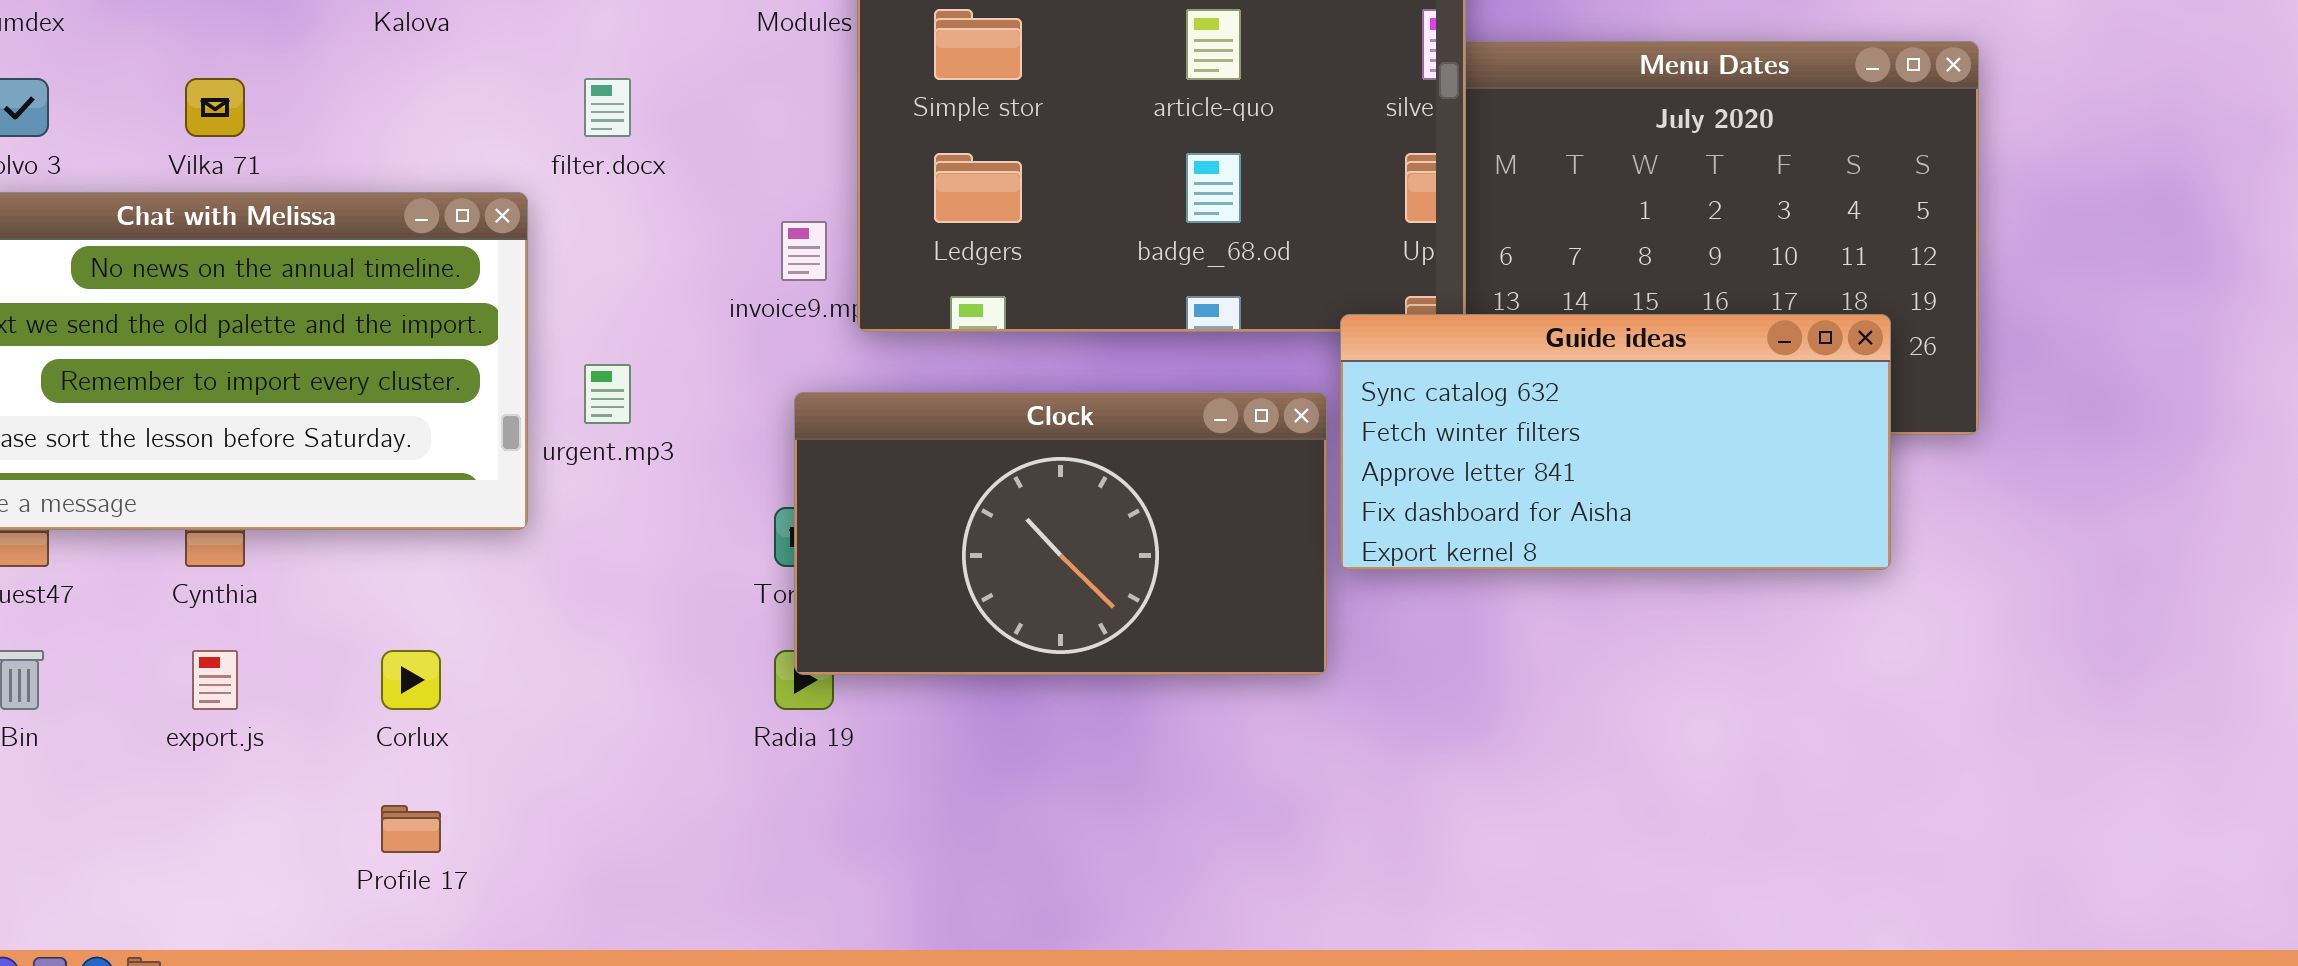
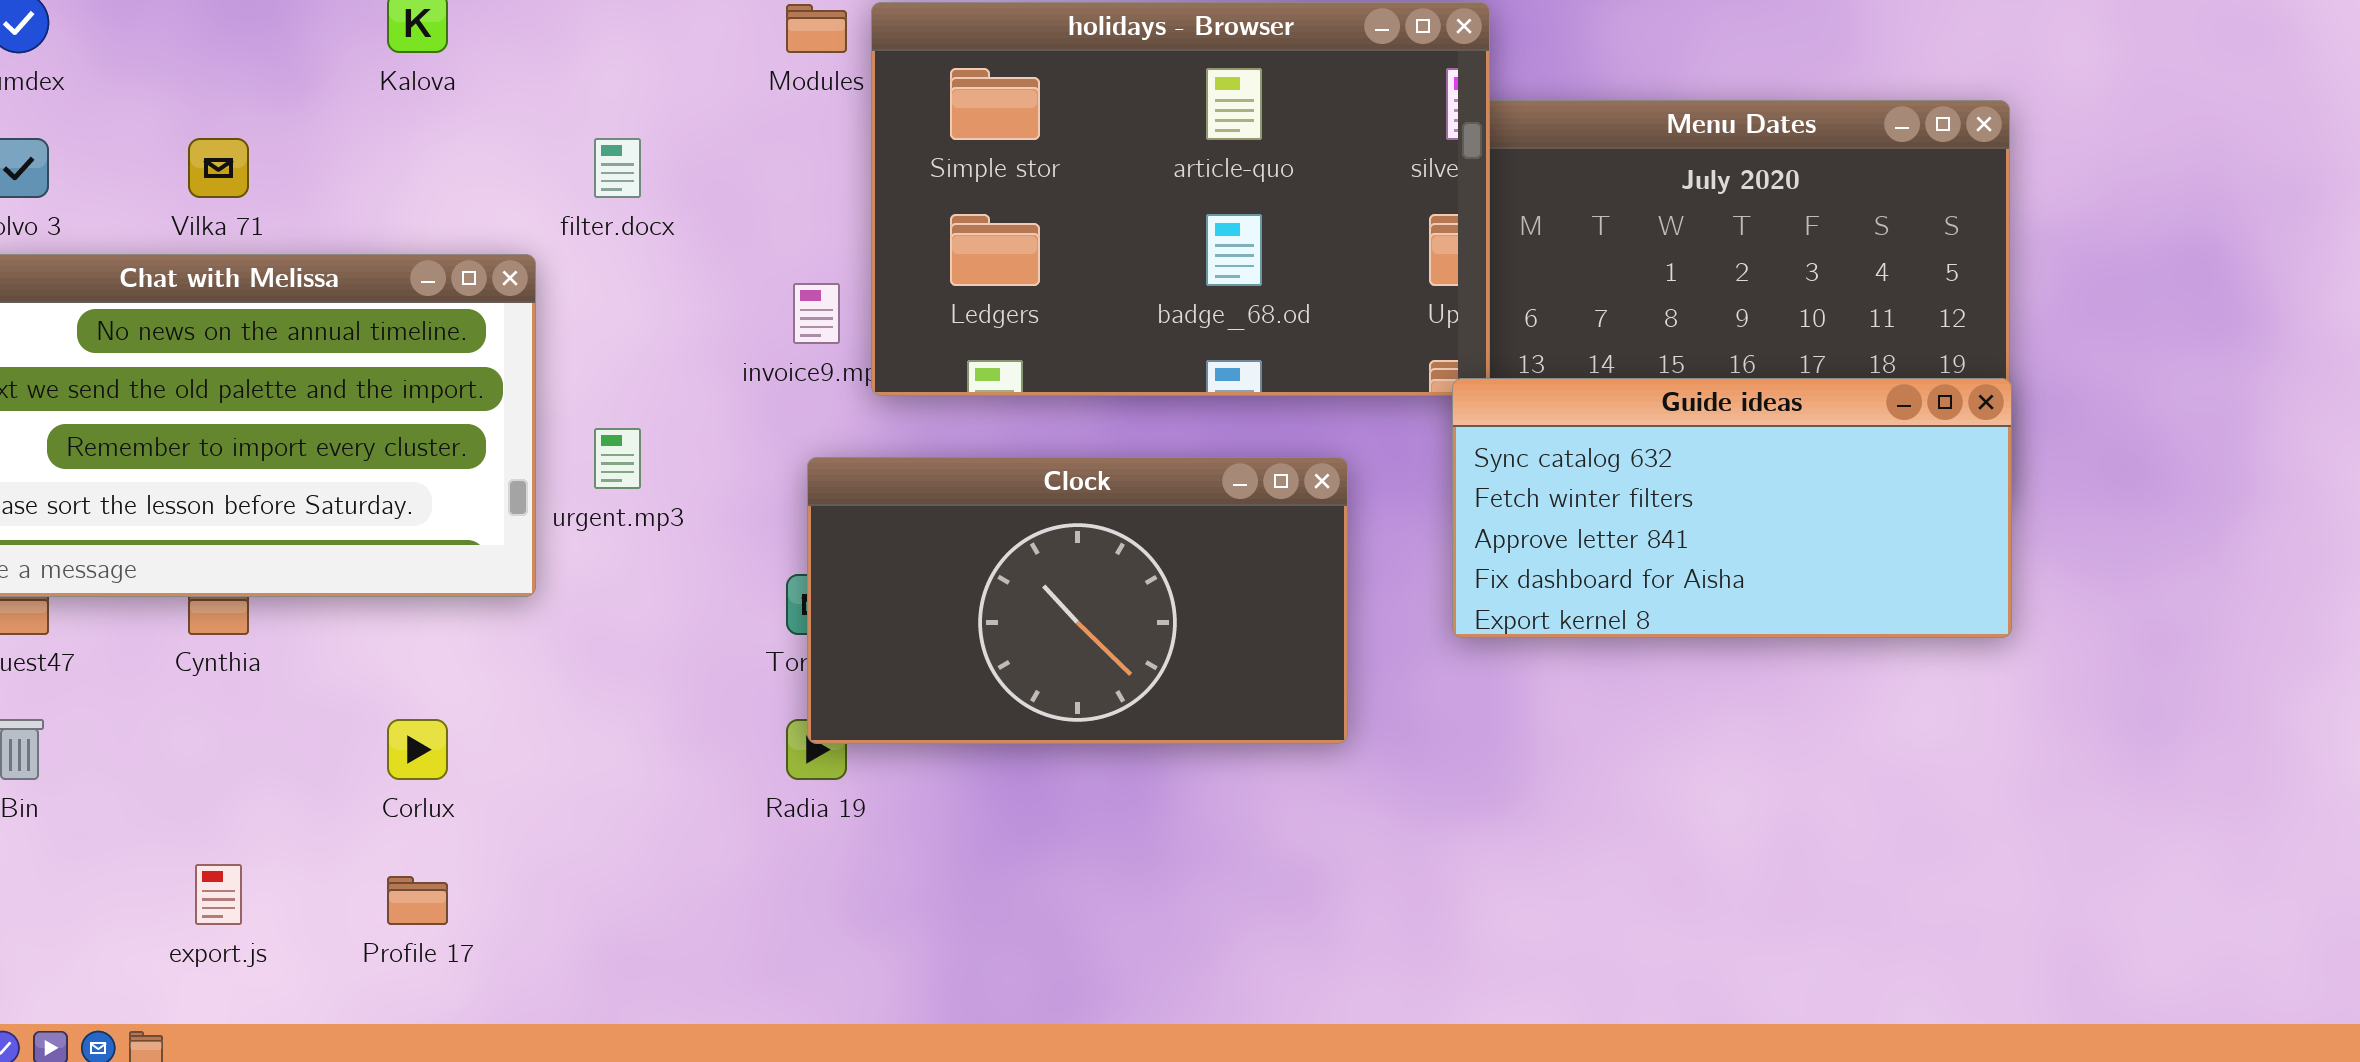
Guide ideas: [1340,314,1891,570] -> [1452,378,2012,638], moved
export.js: [192,650,238,710] -> [195,864,242,925], moved

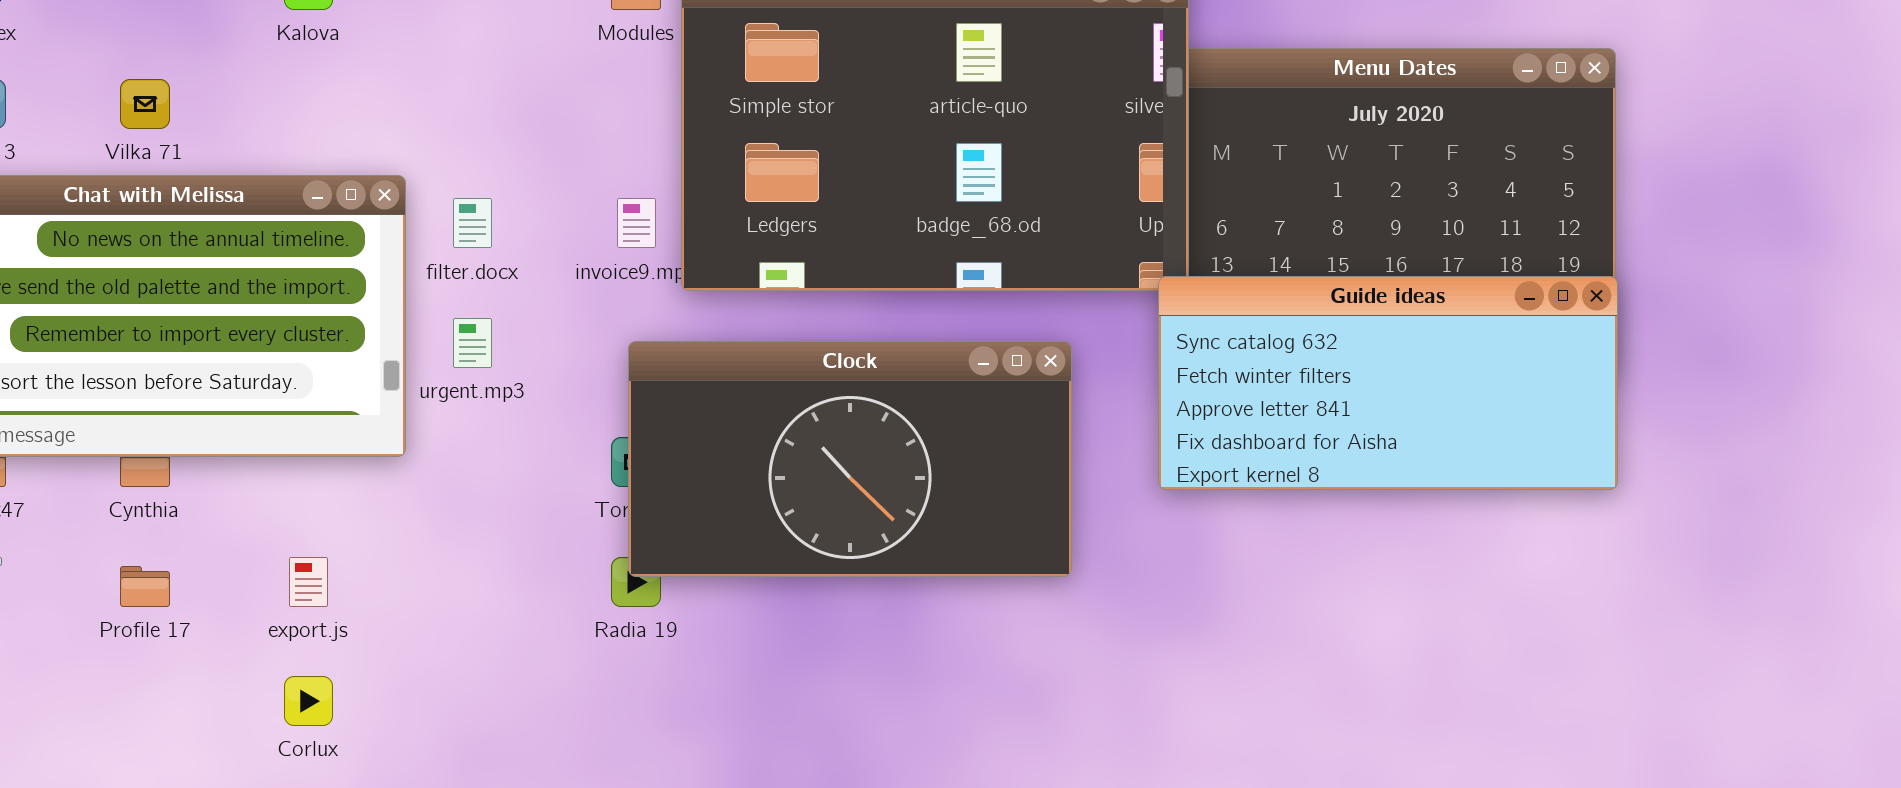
filter.docx: [594,138,641,198] -> [453,198,492,248], moved
Corlux: [387,719,448,780] -> [284,676,333,726], moved
export.js: [195,864,242,925] -> [289,557,328,607], moved
Profile 17: [387,876,448,925] -> [120,566,170,607], moved

